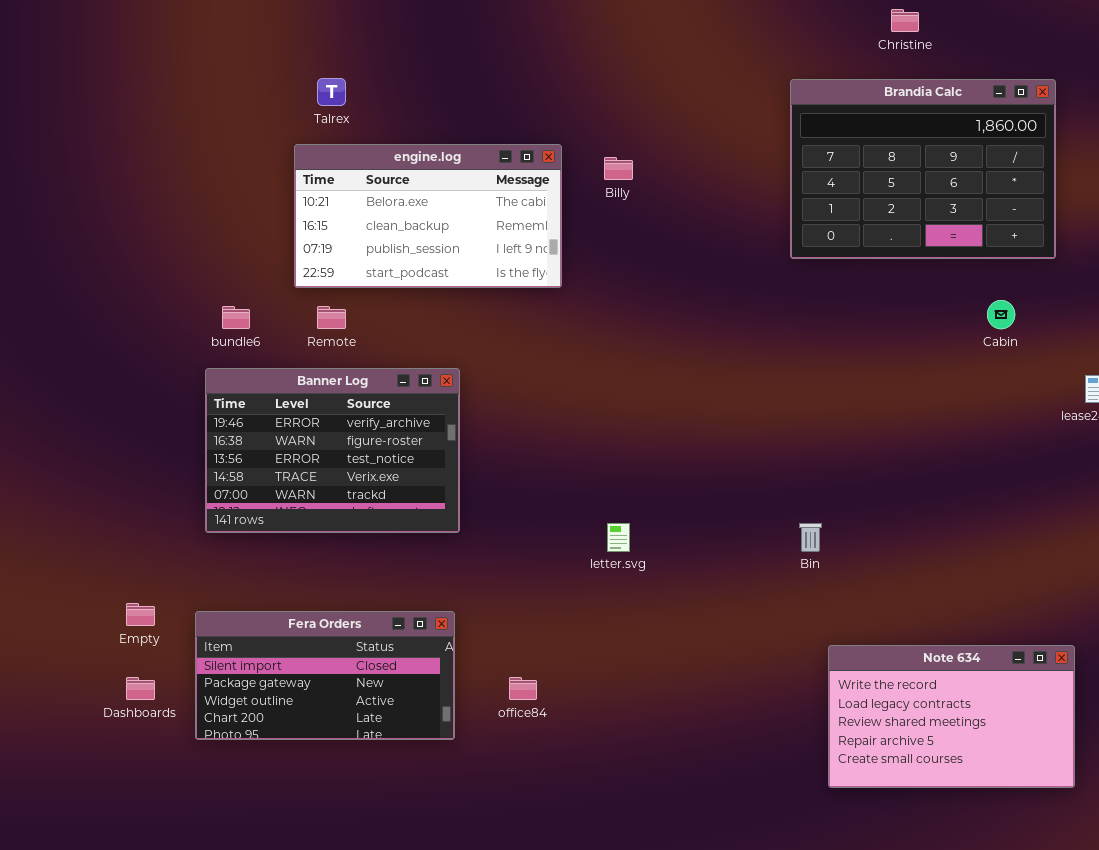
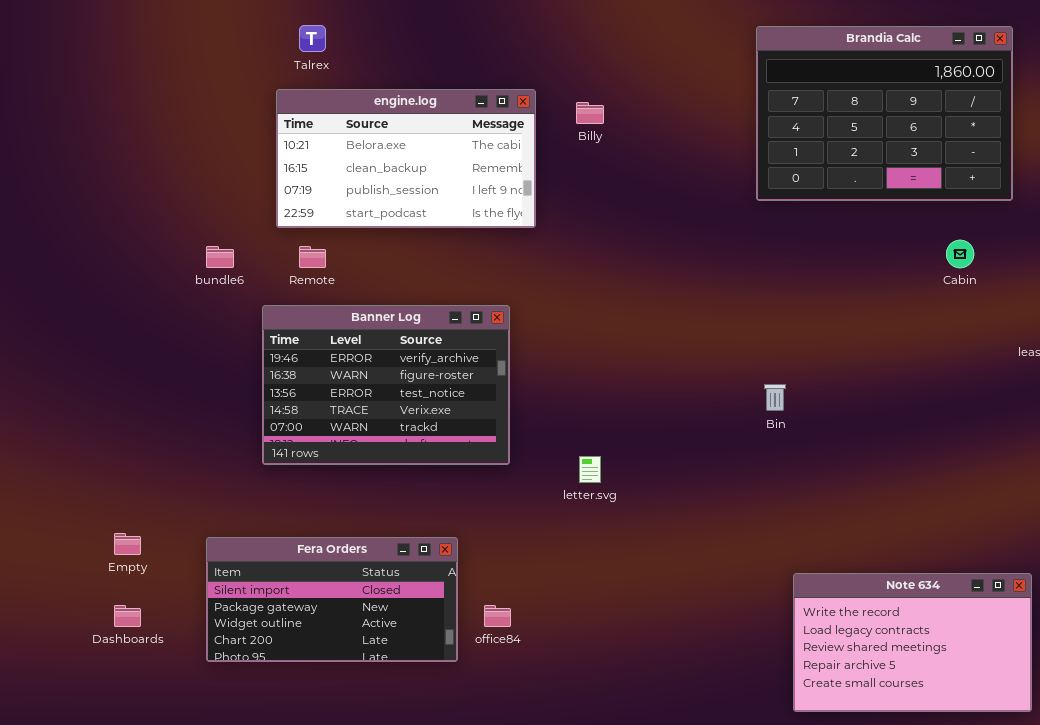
Banner Log: [205,368,460,533] -> [262,305,510,465], moved
Bin: [799,523,822,552] -> [764,384,786,411], moved
Fera Orders: [195,611,455,740] -> [206,537,458,662], moved

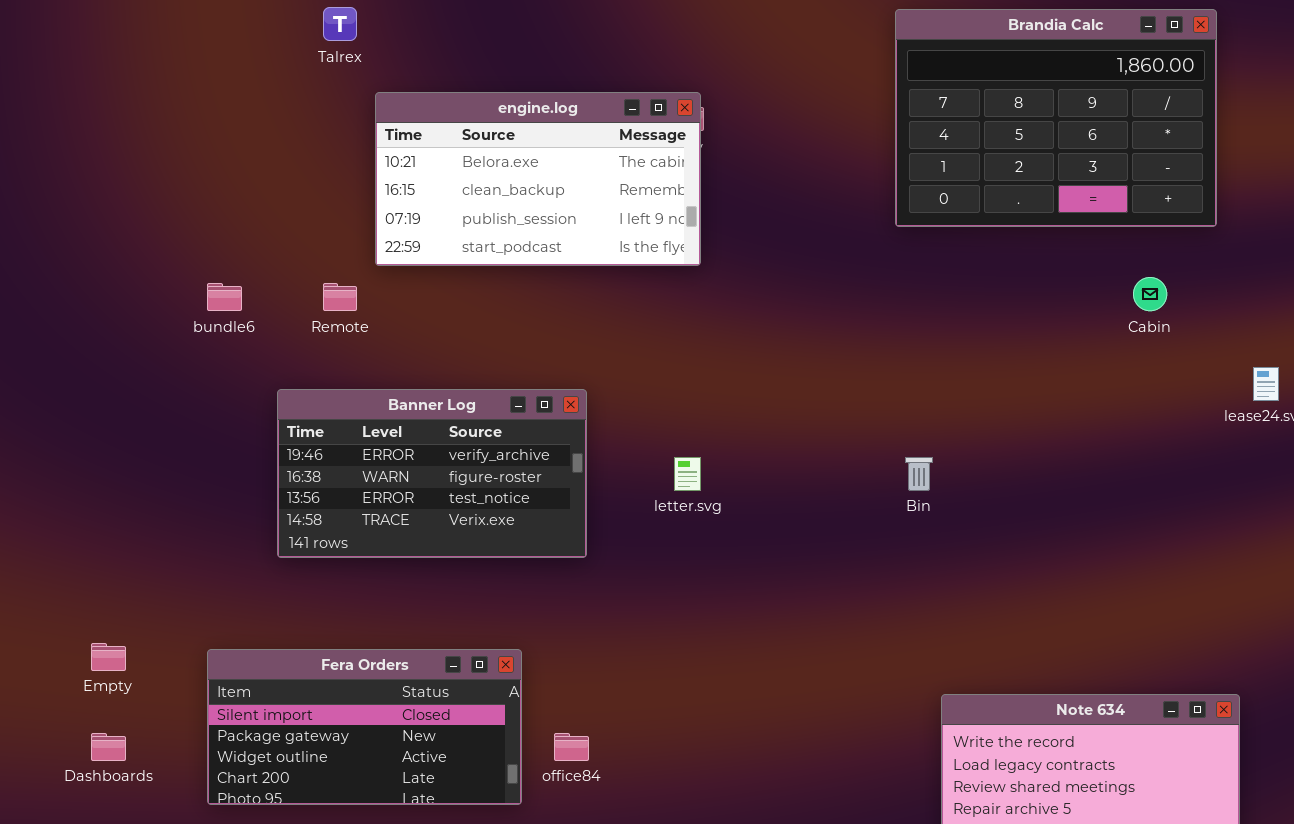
engine.log: [276,89,536,228] -> [375,92,701,266], moved
Banner Log: [262,305,510,465] -> [277,389,587,558], resized
letter.svg: [579,456,601,483] -> [674,457,701,491], moved

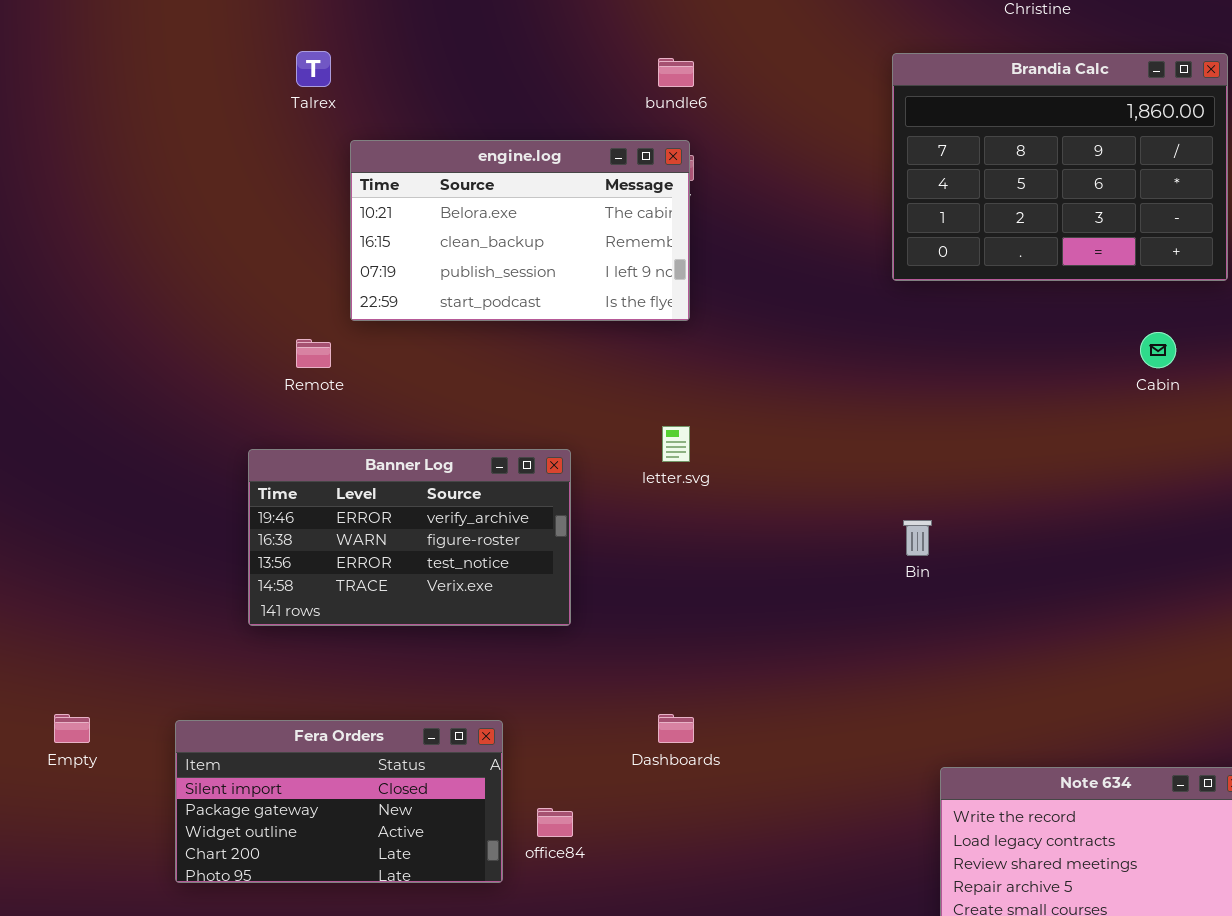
bundle6: [207,283,242,311] -> [658,58,694,87], moved
letter.svg: [674,457,701,491] -> [662,426,690,462], moved
Dashboards: [91,733,126,761] -> [658,714,694,743], moved

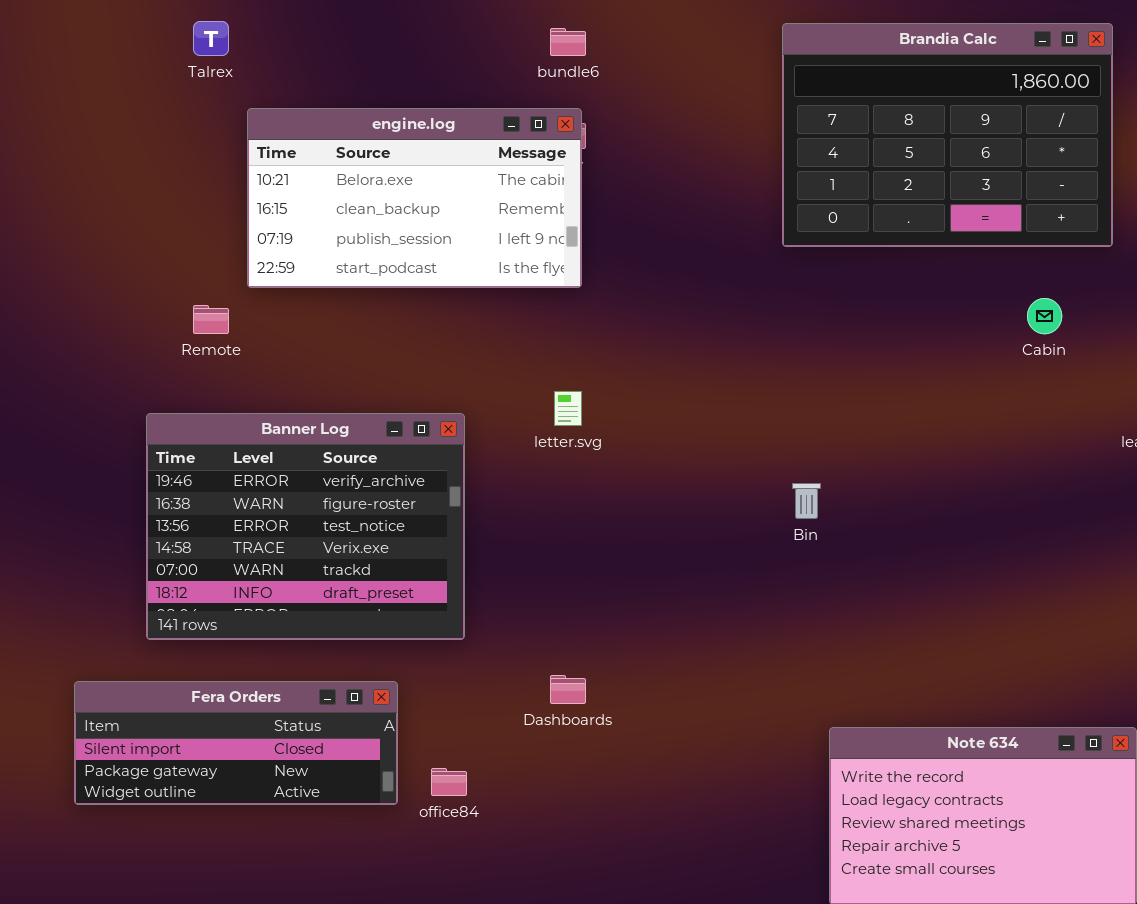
Banner Log: [248,449,571,626] -> [146,413,465,640], resized
Fera Orders: [175,720,503,883] -> [74,681,398,805], resized

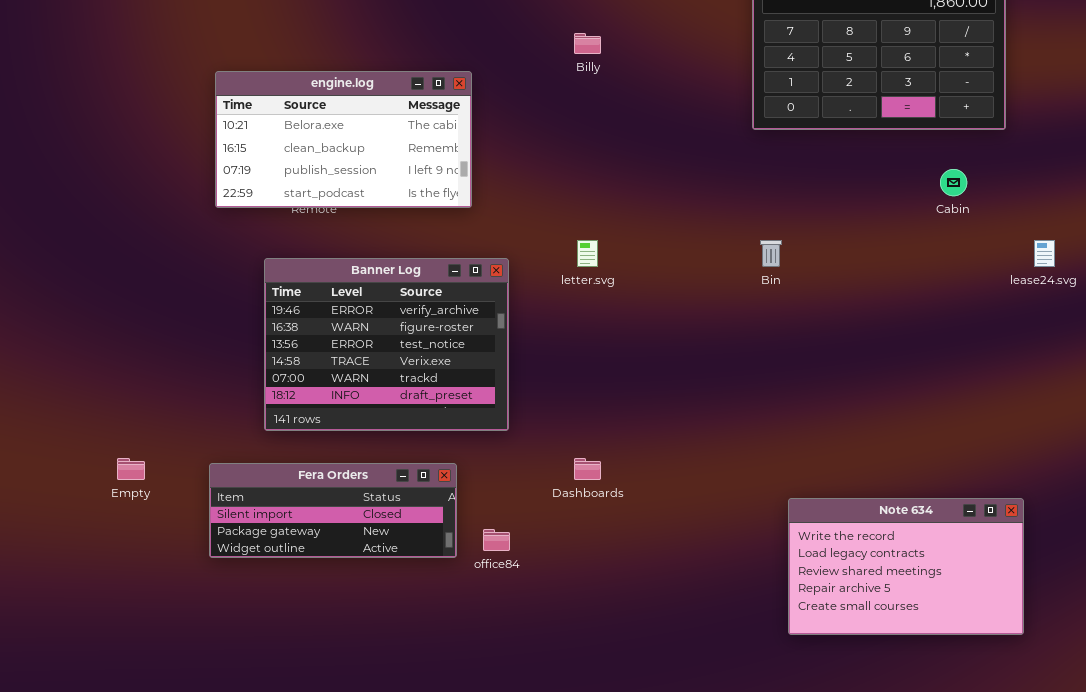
engine.log: [247,108,582,288] -> [215,71,472,208], moved
Bin: [792,483,821,519] -> [760,240,782,267], moved

